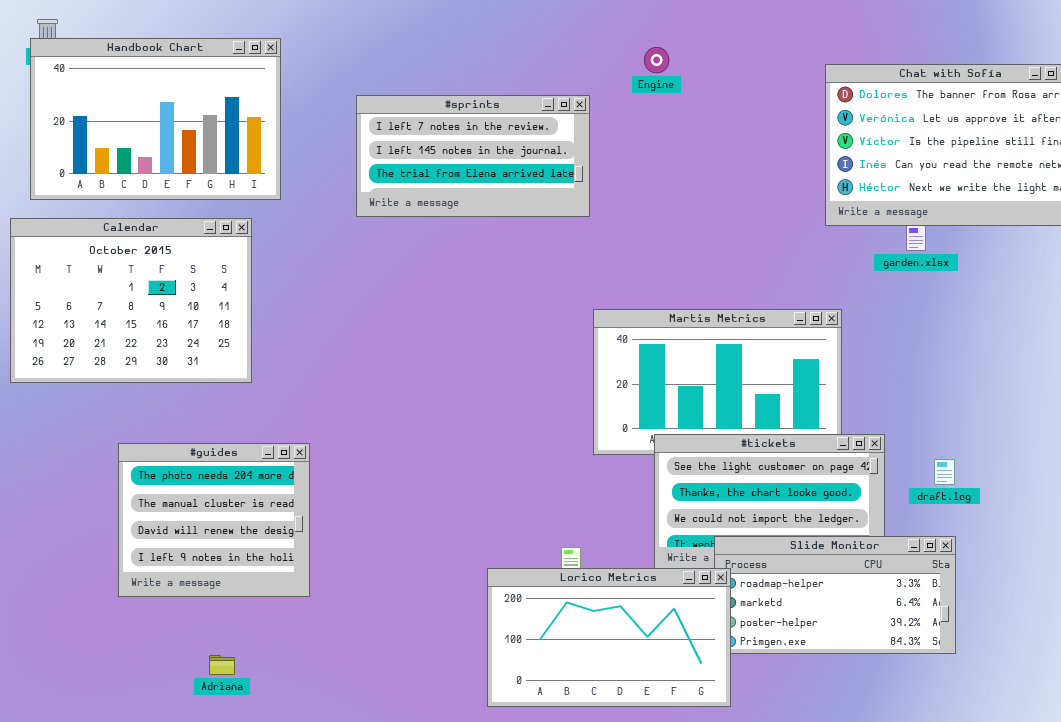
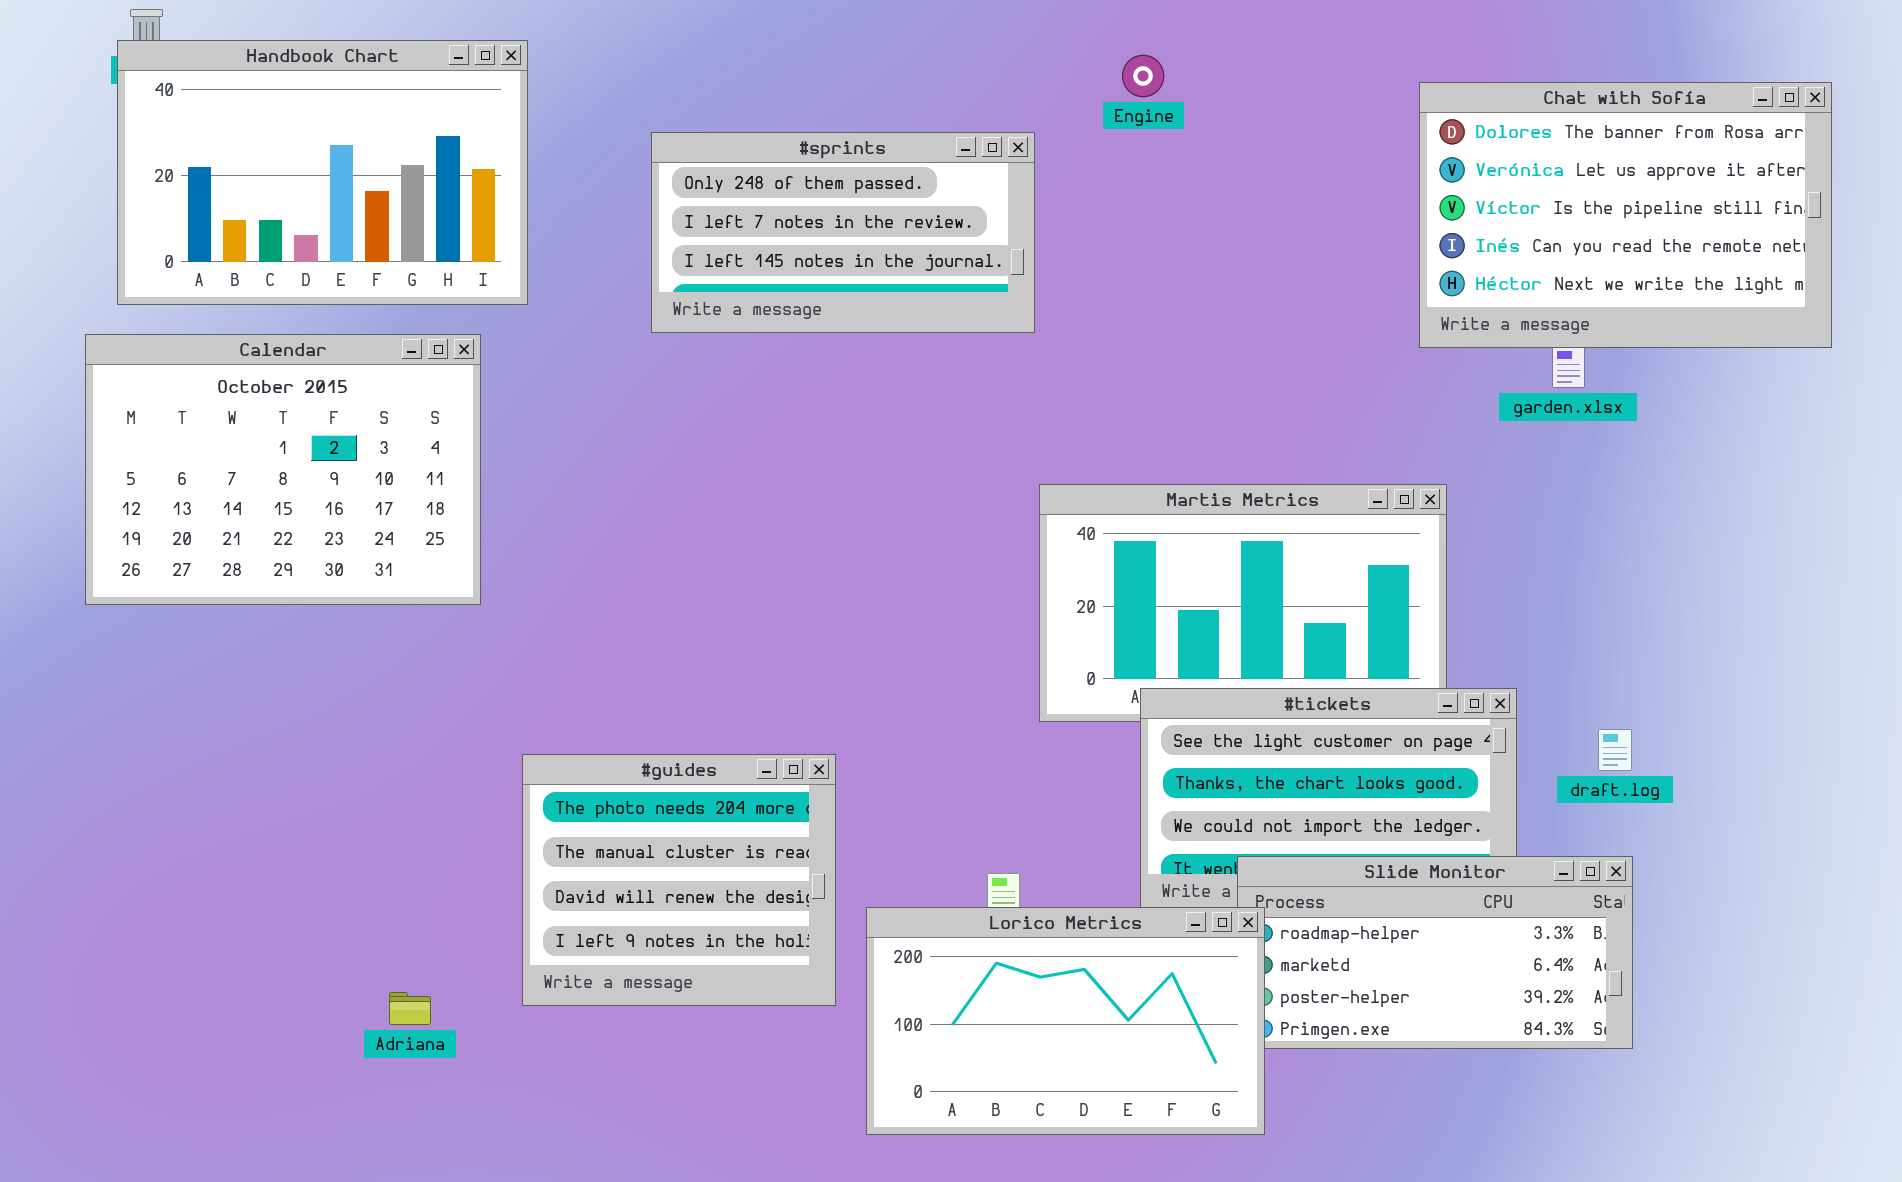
#sprints: [356,95,590,217] -> [651,132,1035,333], scrolled up 1 row
#guides: [118,443,310,597] -> [522,754,836,1006], moved
Adriana: [209,655,235,675] -> [389,992,431,1025], moved

